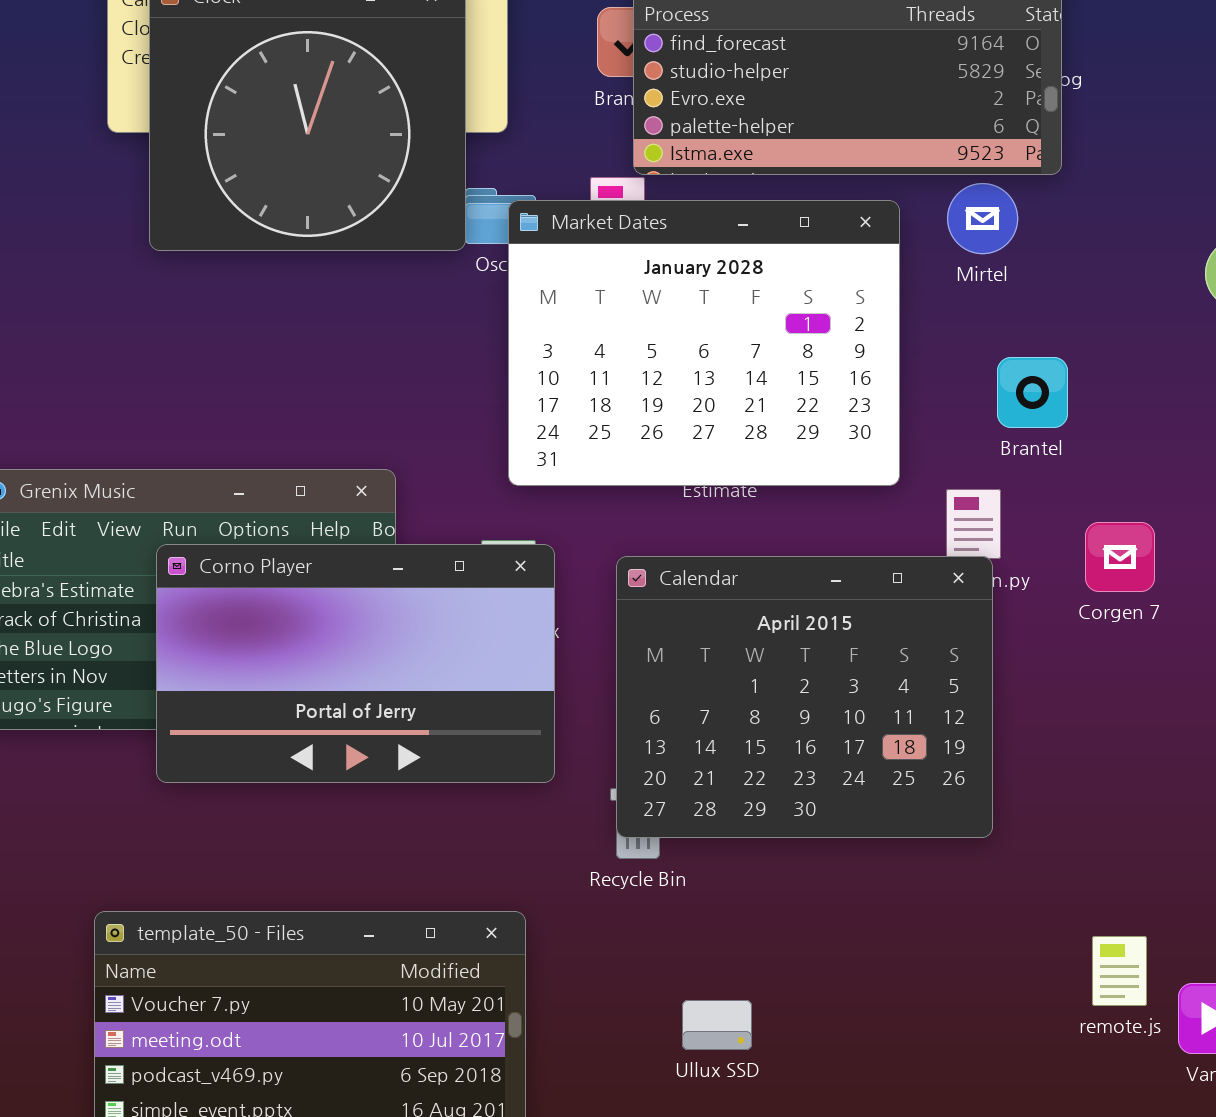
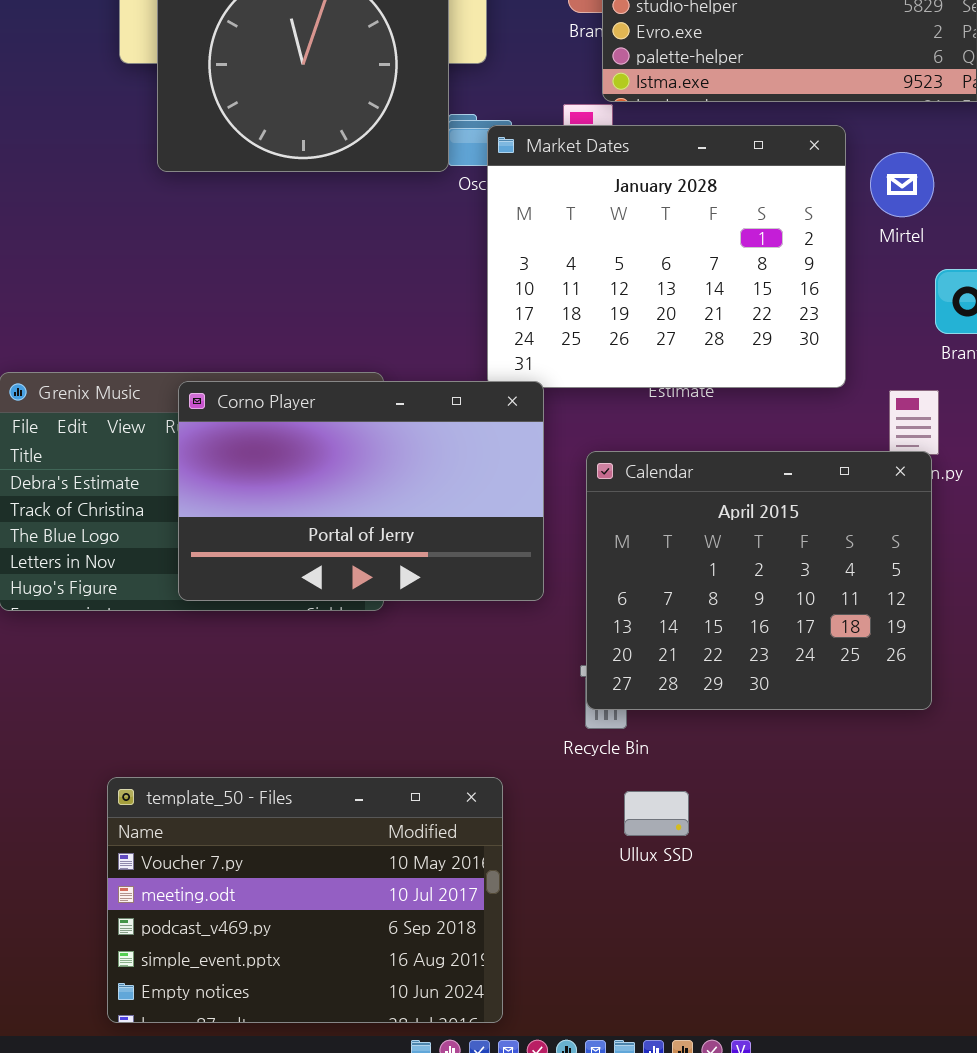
Mirtel: [947,183,1018,254] -> [870,152,934,217], moved
Corno Player: [156,544,555,783] -> [178,381,544,601], moved
Ullux SSD: [682,1000,752,1050] -> [624,791,689,836], moved

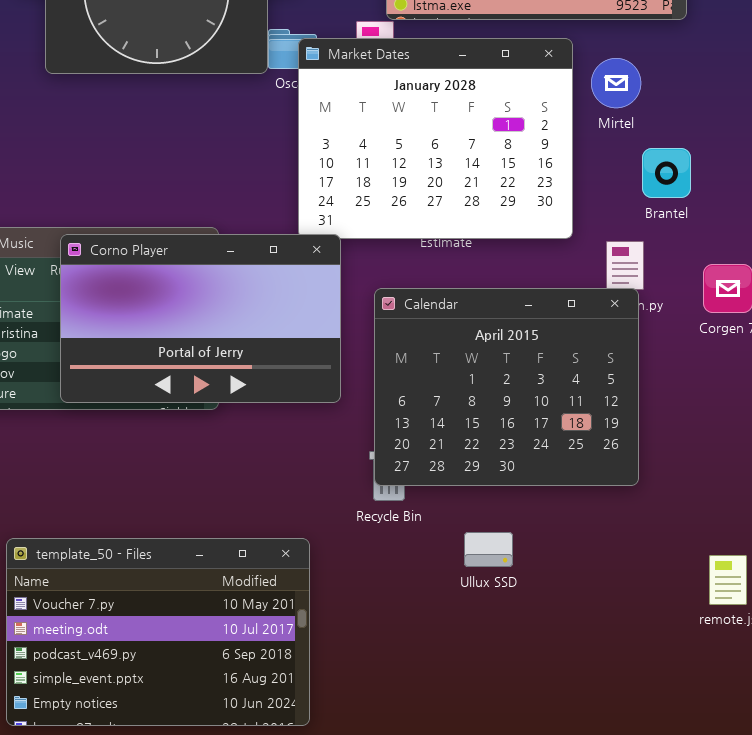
Ullux SSD: [624,791,689,836] -> [464,532,513,567], moved

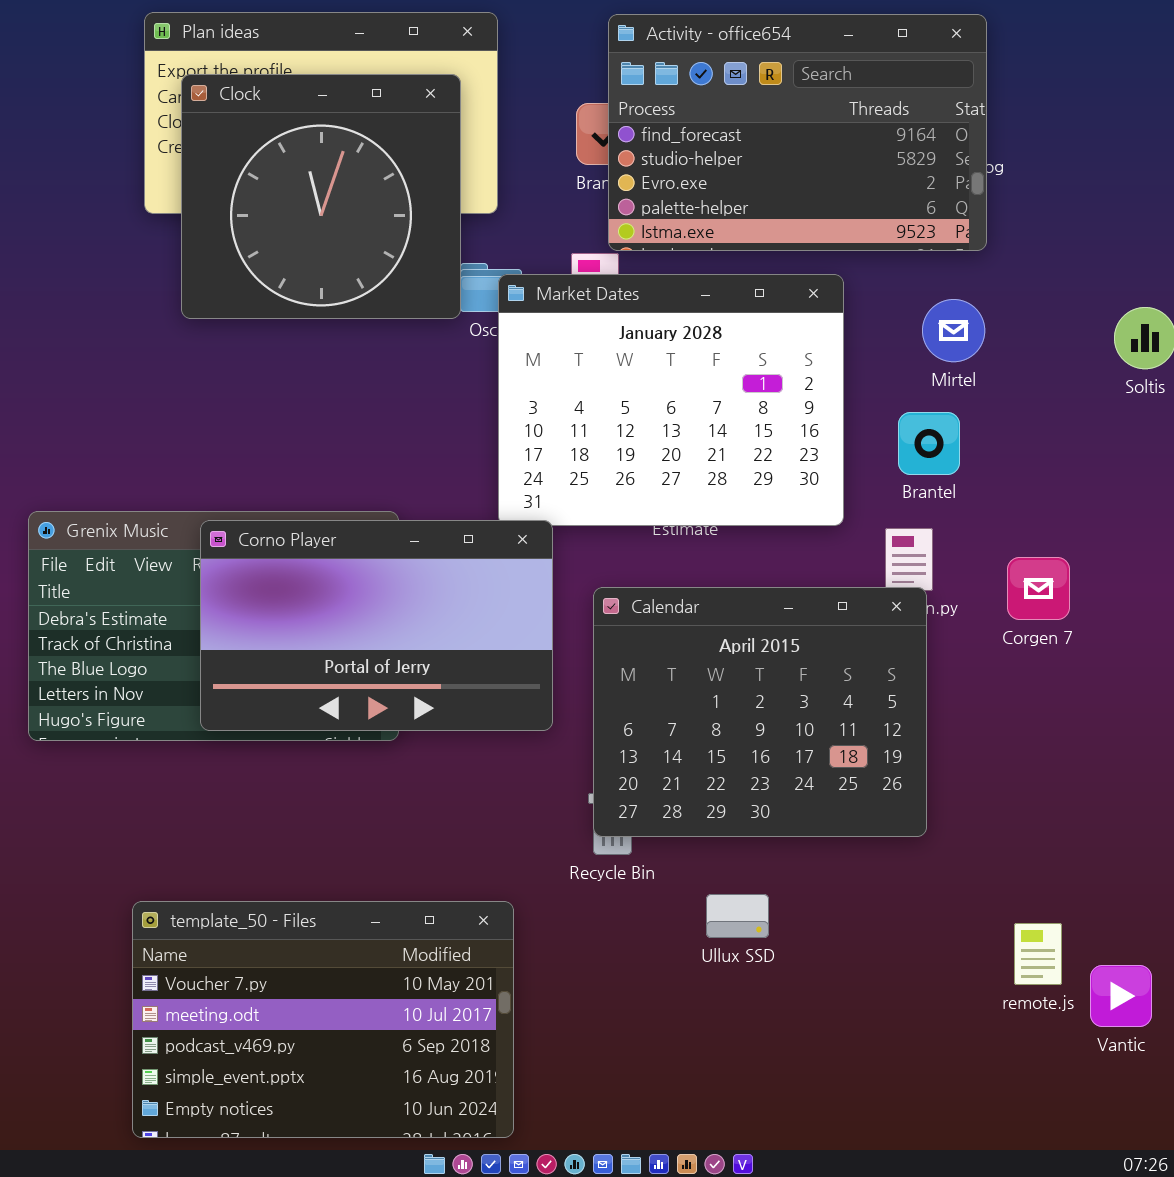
Mirtel: [591,58,641,108] -> [922,299,985,362], moved
Brantel: [642,148,691,198] -> [898,412,960,475], moved

